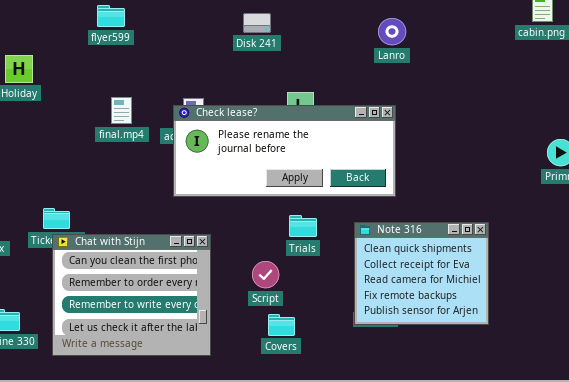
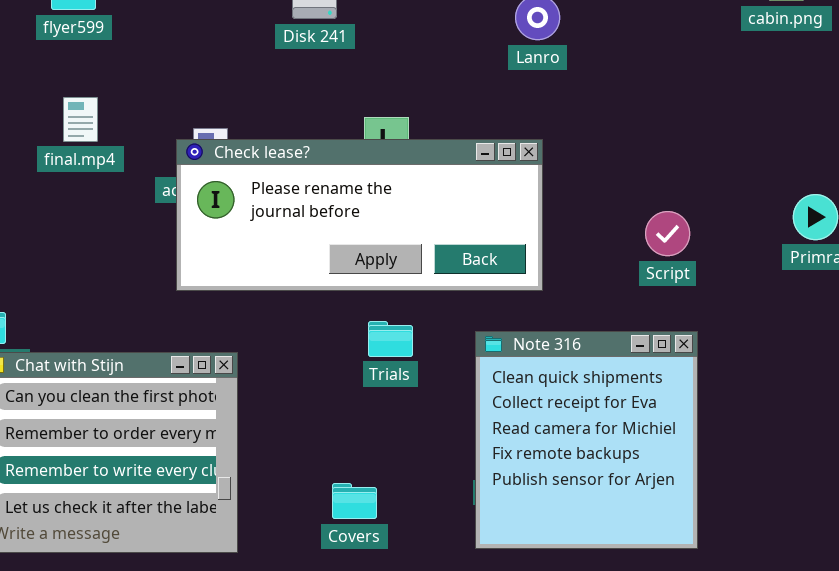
final.mp4: [111,97,132,124] -> [63,97,98,142], moved
Note 316: [354,222,489,325] -> [475,331,698,549], resized
Script: [252,261,279,288] -> [645,211,690,256], moved

